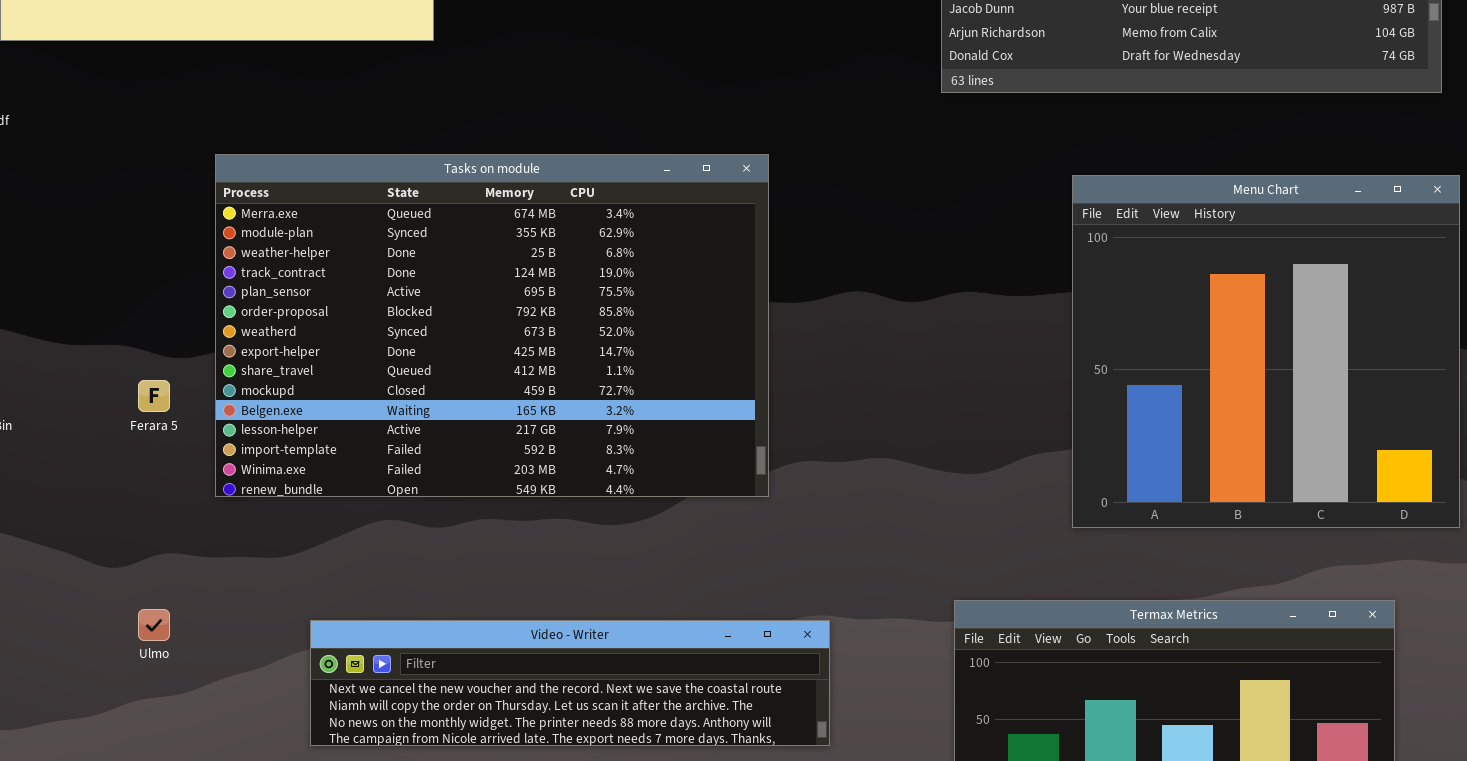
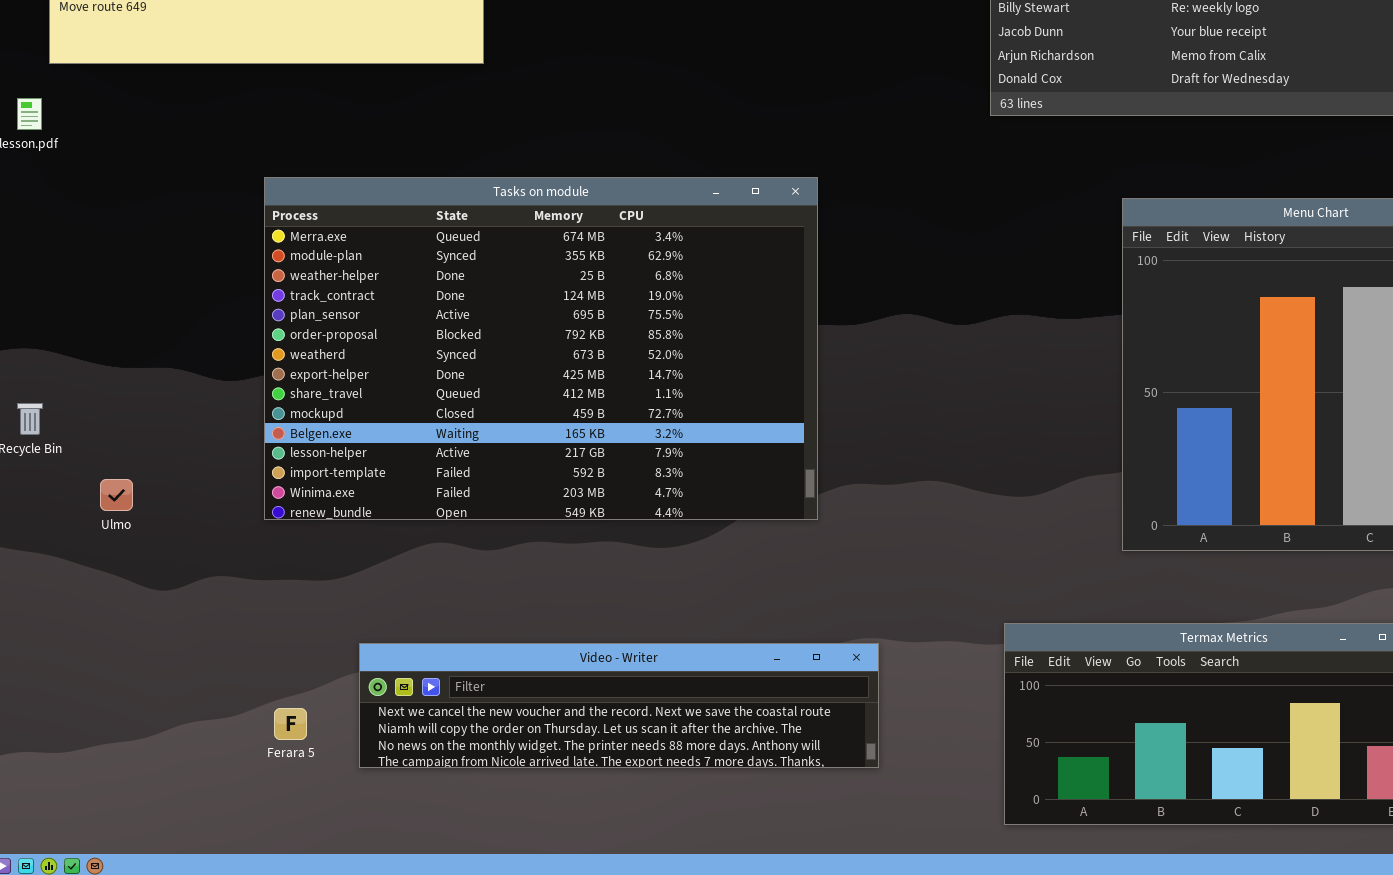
Ferara 5: [138,380,170,412] -> [274,708,307,740], moved
Ulmo: [138,609,170,641] -> [100,479,133,511], moved

